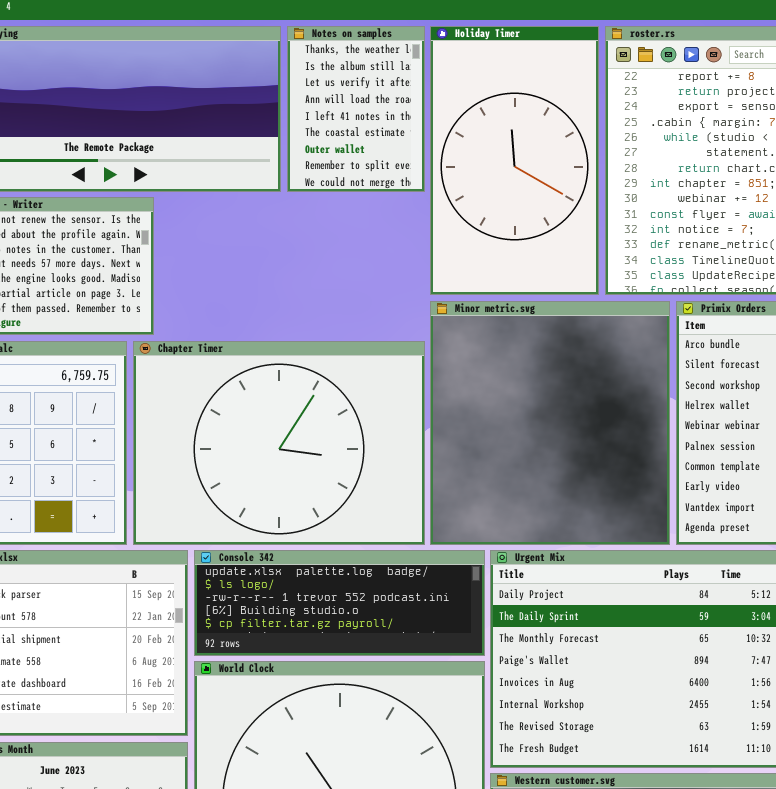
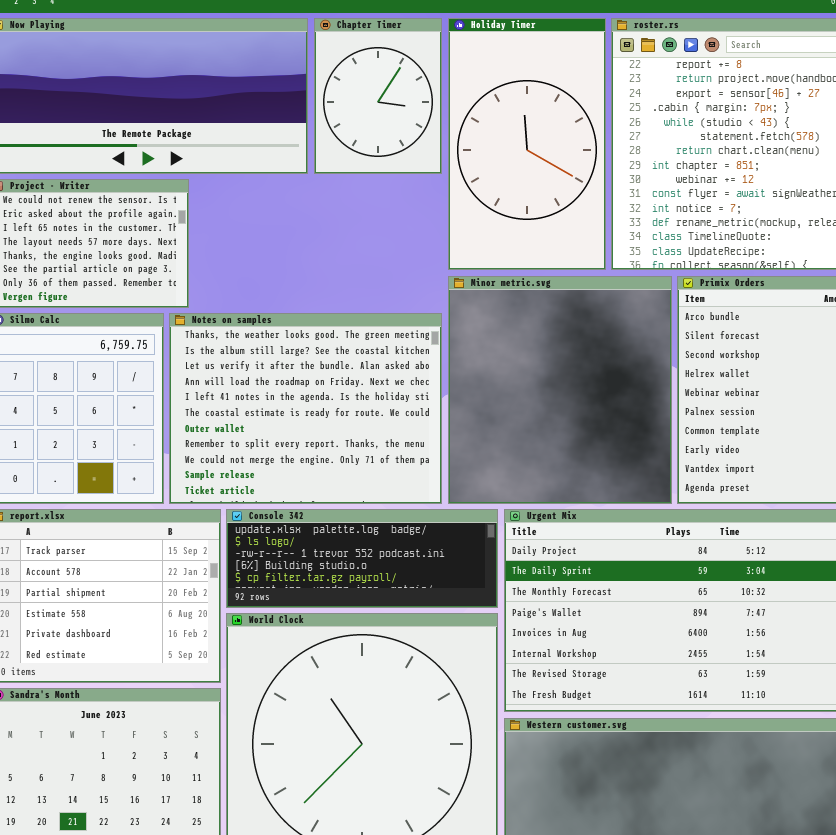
Notes on samples: [287,26,425,192] -> [169,313,442,504], moved, resized
Chapter Timer: [133,341,425,545] -> [314,18,442,174], moved, resized

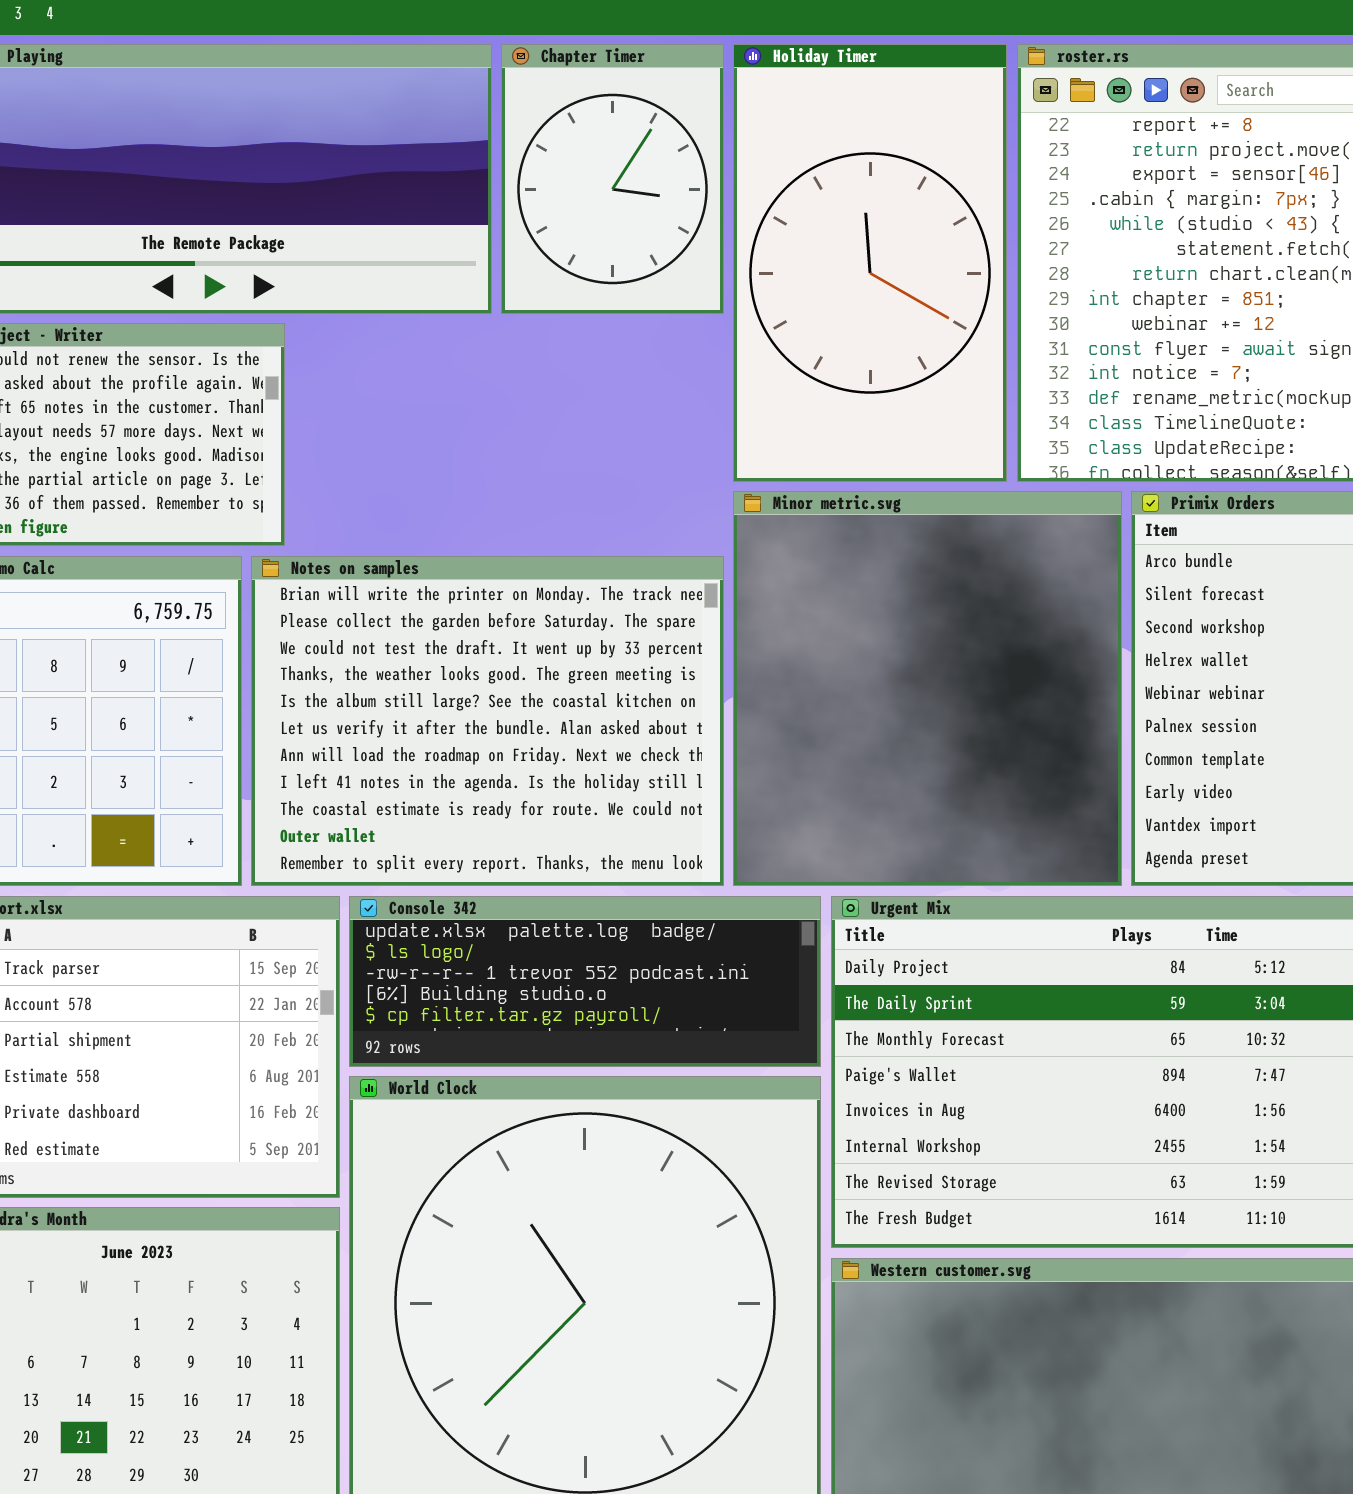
Notes on samples: [169,313,442,504] -> [251,556,724,886], scrolled up 3 rows

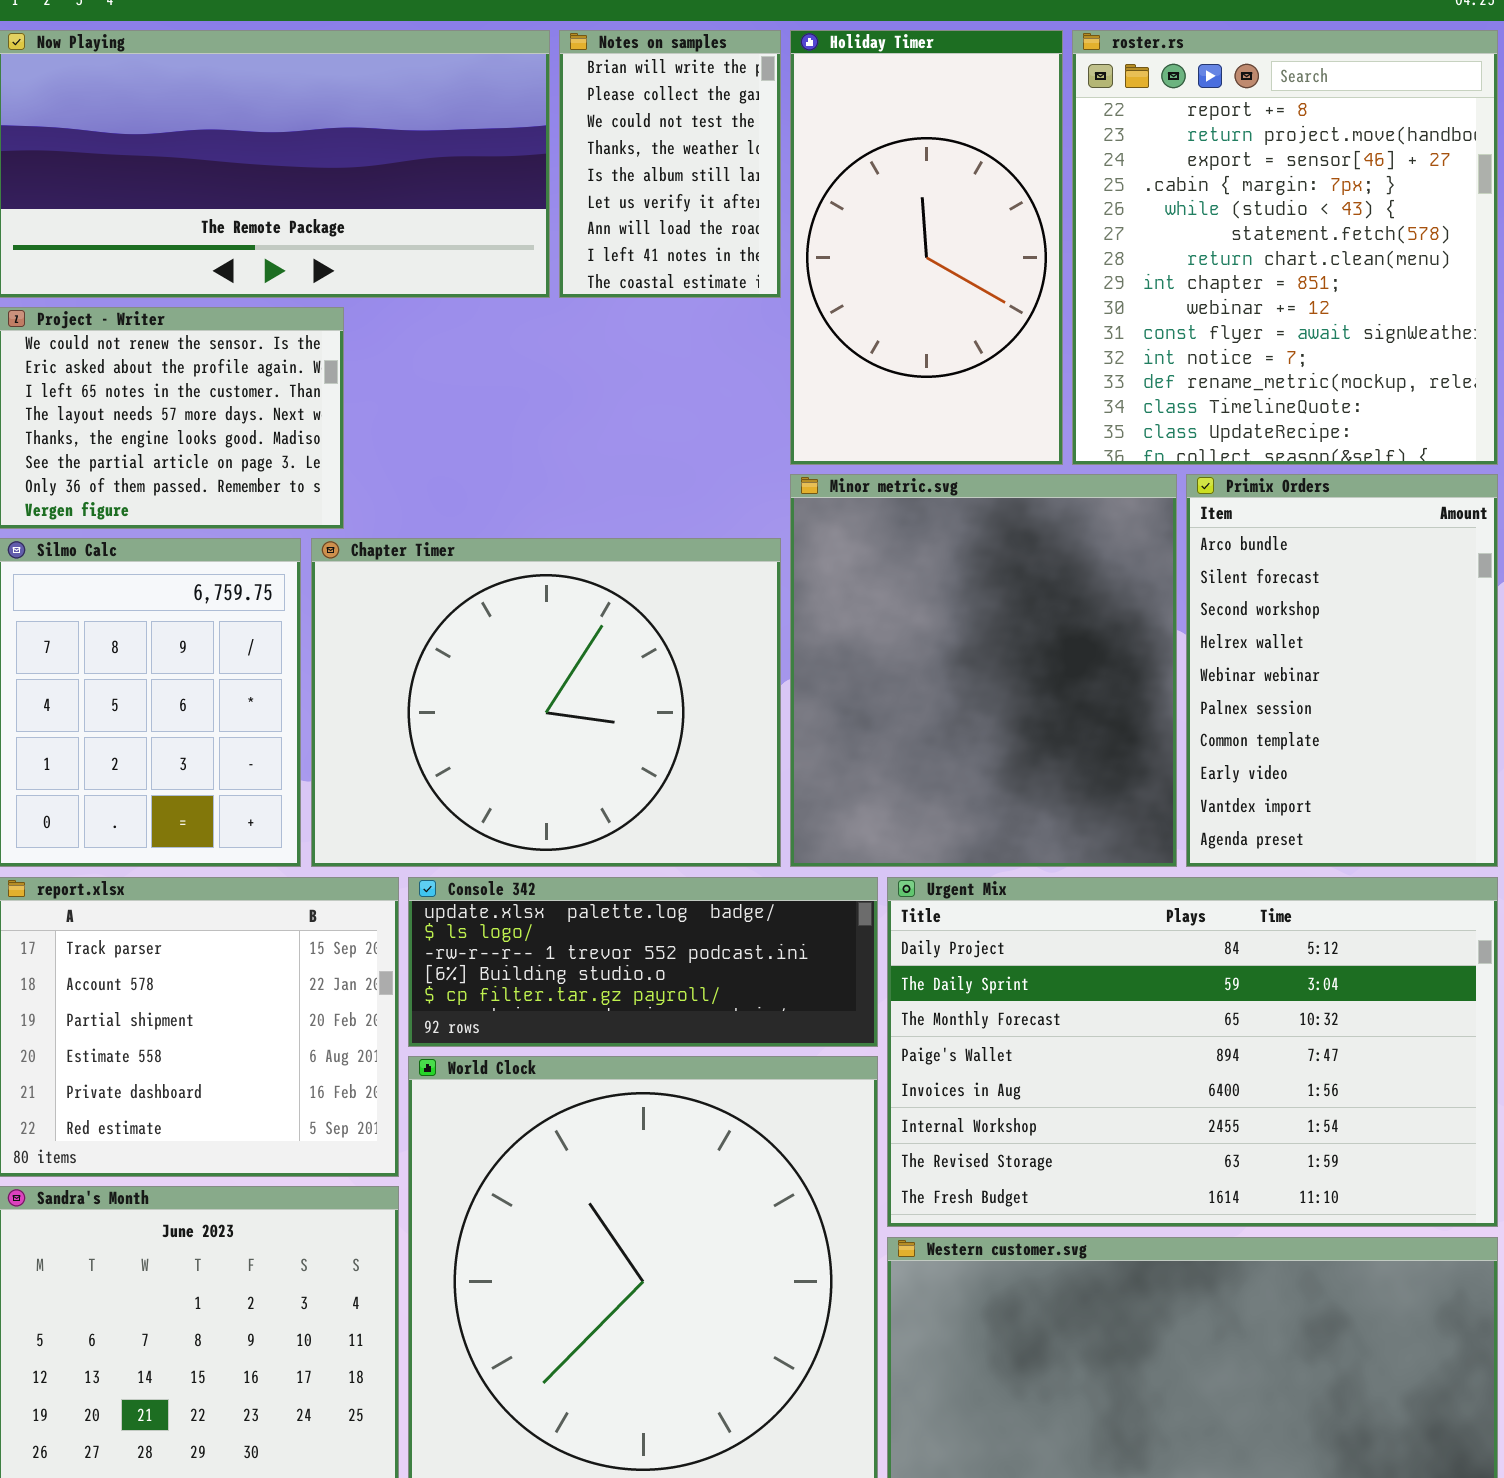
Chapter Timer: [501,44,724,314] -> [311,538,781,867], moved, resized
Notes on samples: [251,556,724,886] -> [559,30,781,298], moved, resized

